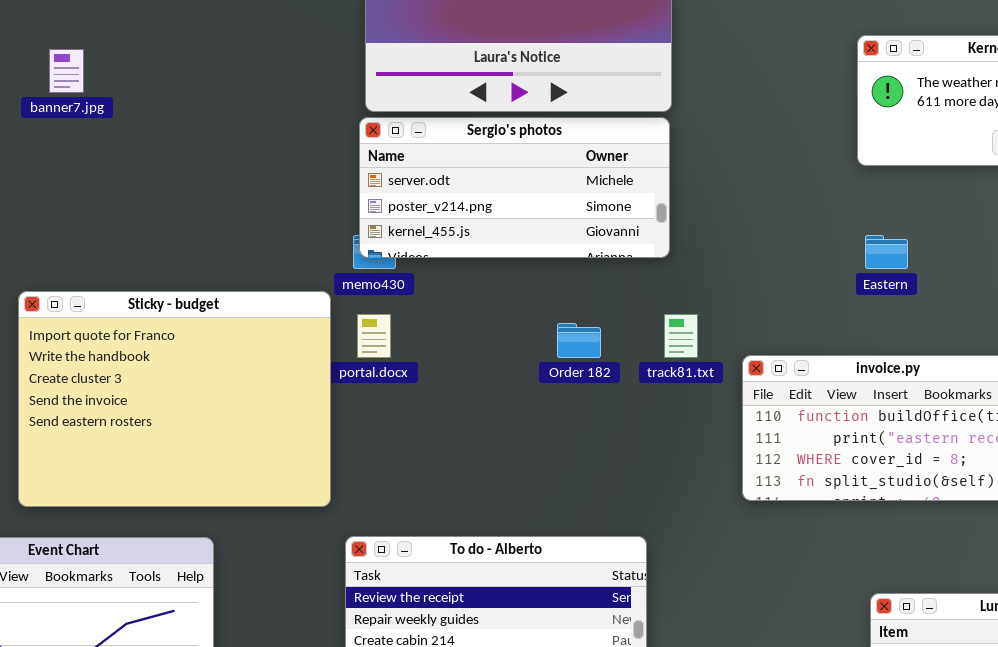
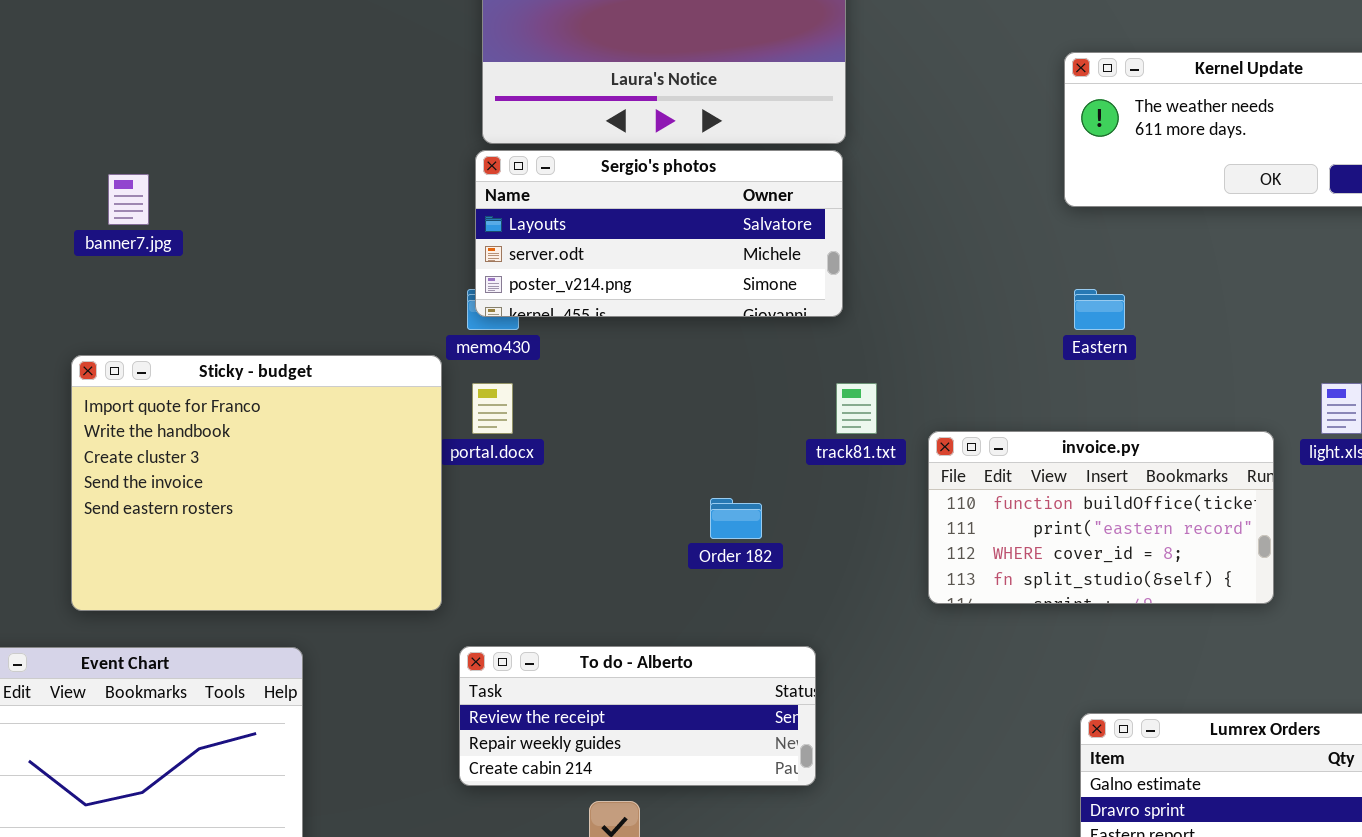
banner7.jpg: [49,49,84,93] -> [108,174,149,225], moved
Sergio's photos: [359,117,670,258] -> [475,150,843,317], scrolled up 1 row
Order 182: [557,323,601,358] -> [710,498,762,539], moved

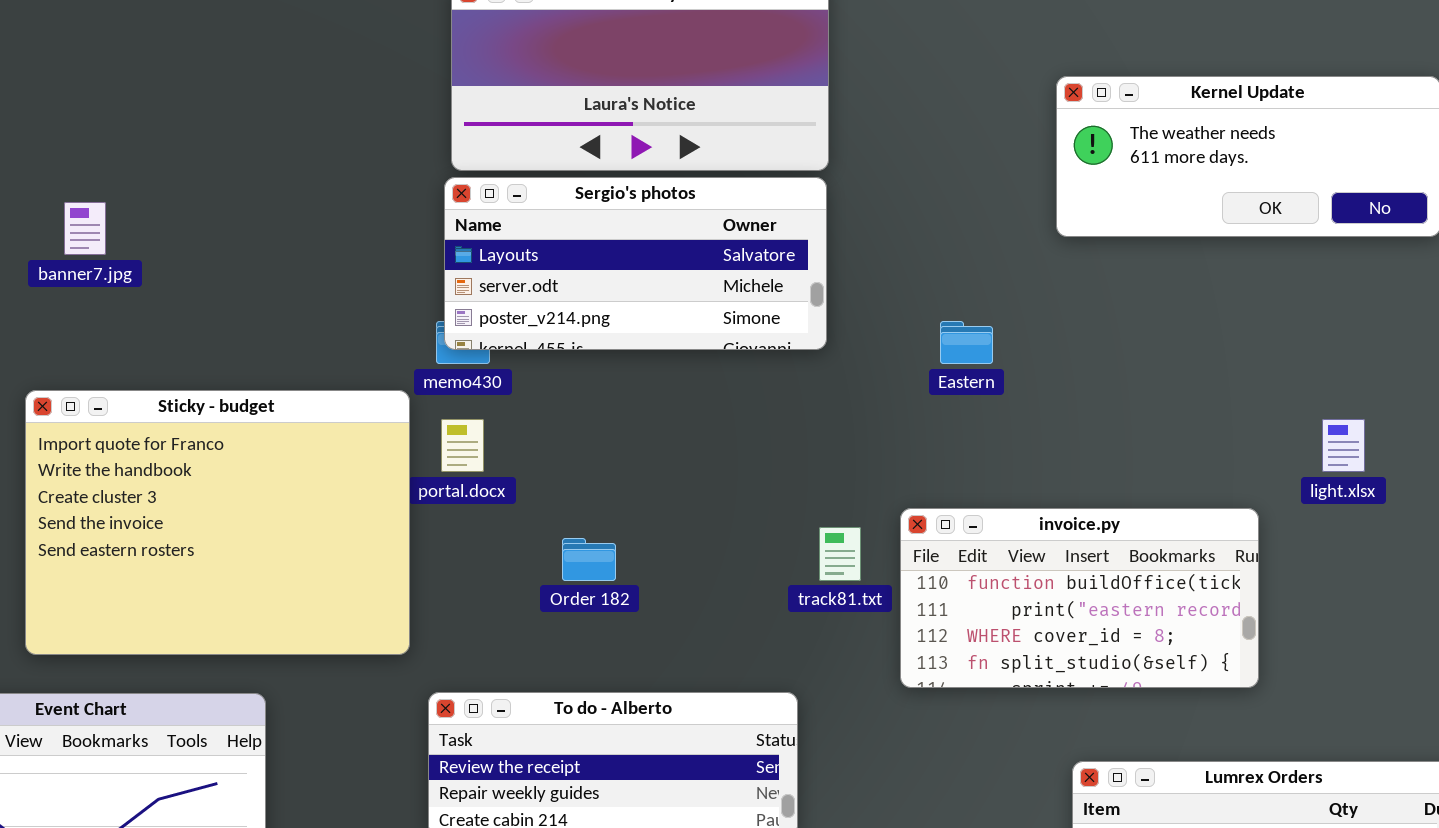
Eastern: [1074,289,1125,330] -> [940,321,993,364], moved
track81.txt: [836,383,877,434] -> [819,527,861,581], moved
invoice.py: [928,431,1274,604] -> [900,508,1259,688], moved
Order 182: [710,498,762,539] -> [562,538,616,581], moved

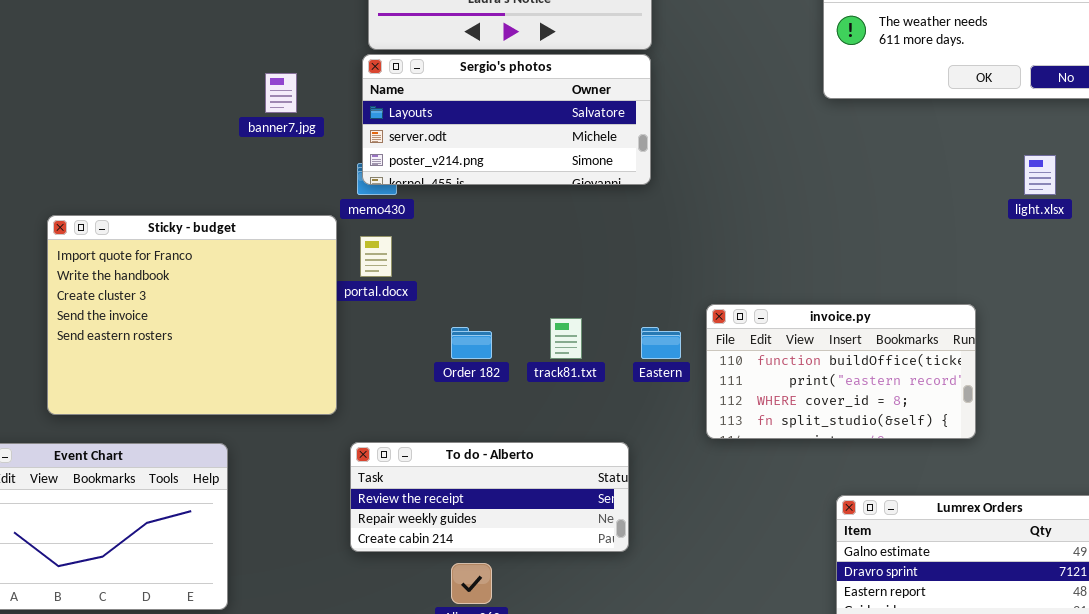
banner7.jpg: [64,202,106,255] -> [265,73,297,113], moved
Eastern: [940,321,993,364] -> [641,327,681,359], moved
light.xlsx: [1322,419,1365,472] -> [1024,155,1056,195], moved
track81.txt: [819,527,861,581] -> [550,318,582,359], moved

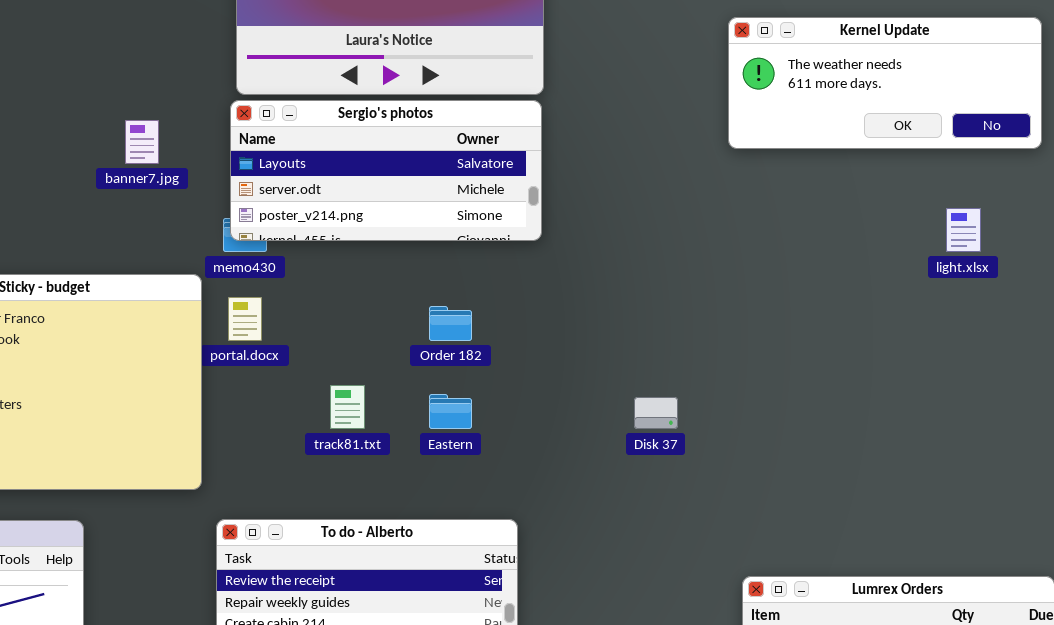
invoice.py: [706,304,976,439] -> none, closed
track81.txt: [550,318,582,359] -> [330,385,365,429], moved
Order 182: [451,327,492,359] -> [429,306,472,341], moved
Eastern: [641,327,681,359] -> [429,394,472,429], moved

